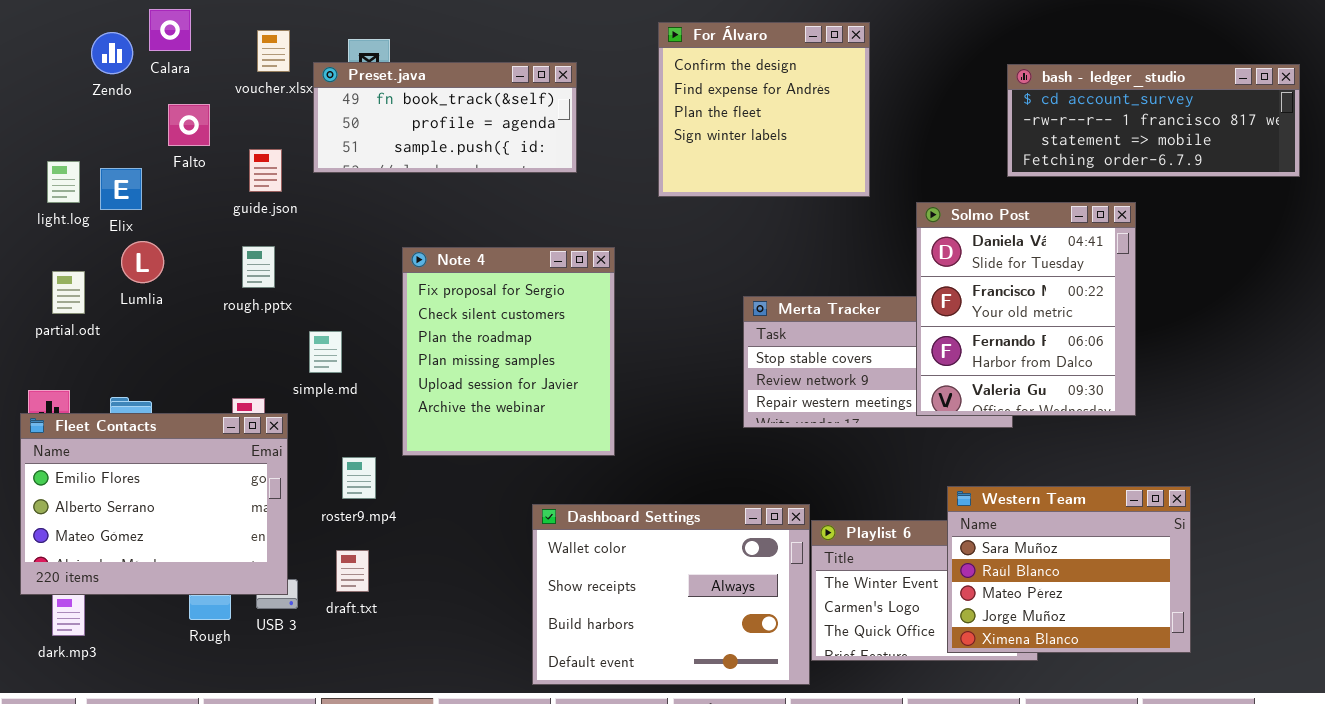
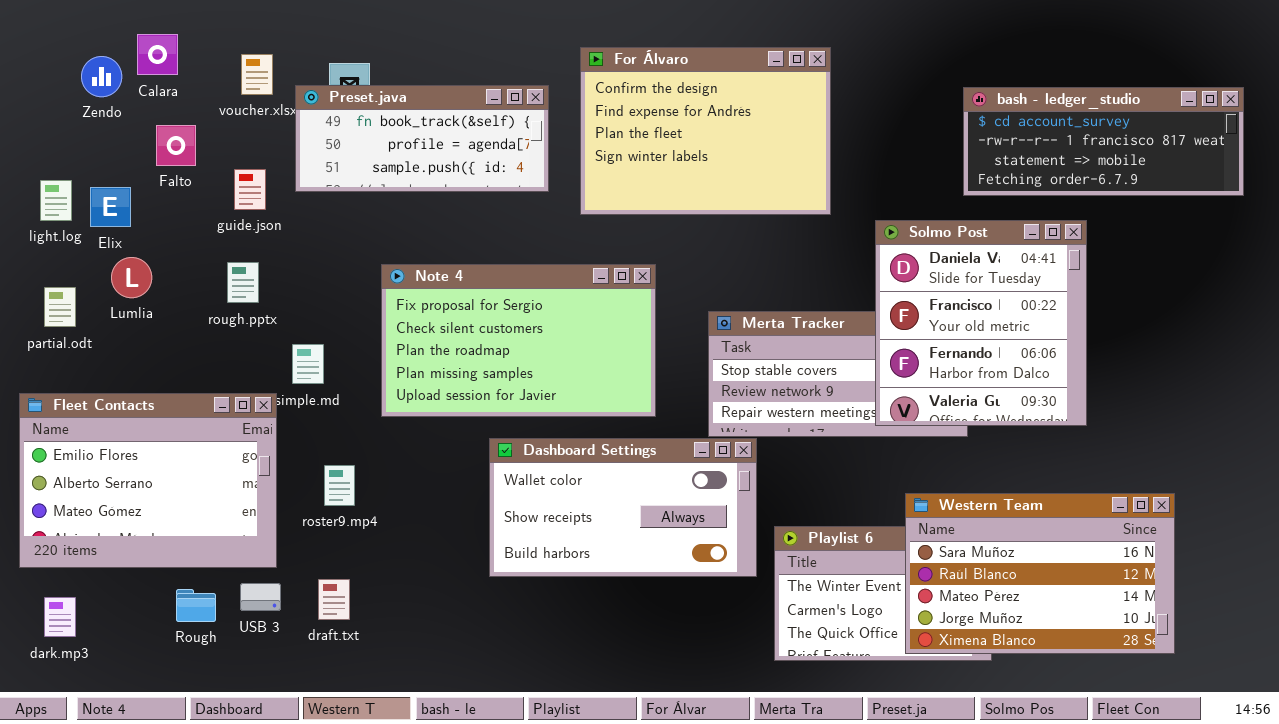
For Álvaro: [658,22,870,197] -> [580,47,831,215], resized
Note 4: [402,247,615,456] -> [381,264,656,417], resized
Fleet Contacts: [20,413,288,595] -> [19,393,277,568], moved
Western Team: [947,486,1191,653] -> [905,493,1175,654], resized
Dashboard Settings: [532,504,810,685] -> [489,438,757,577], moved, resized
draft.txt: [336,550,369,592] -> [318,579,350,620], moved

